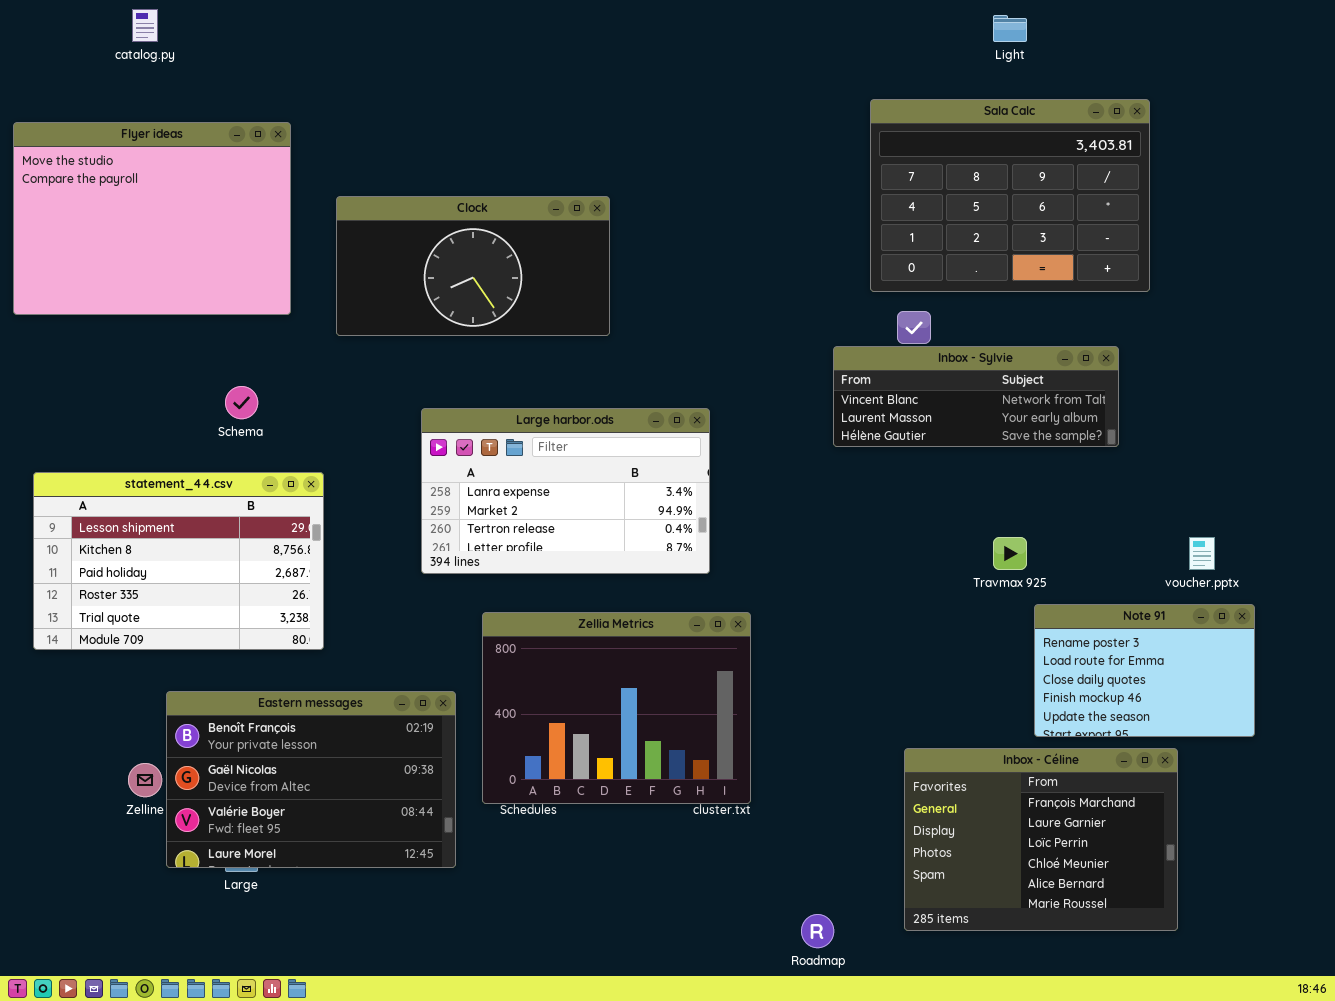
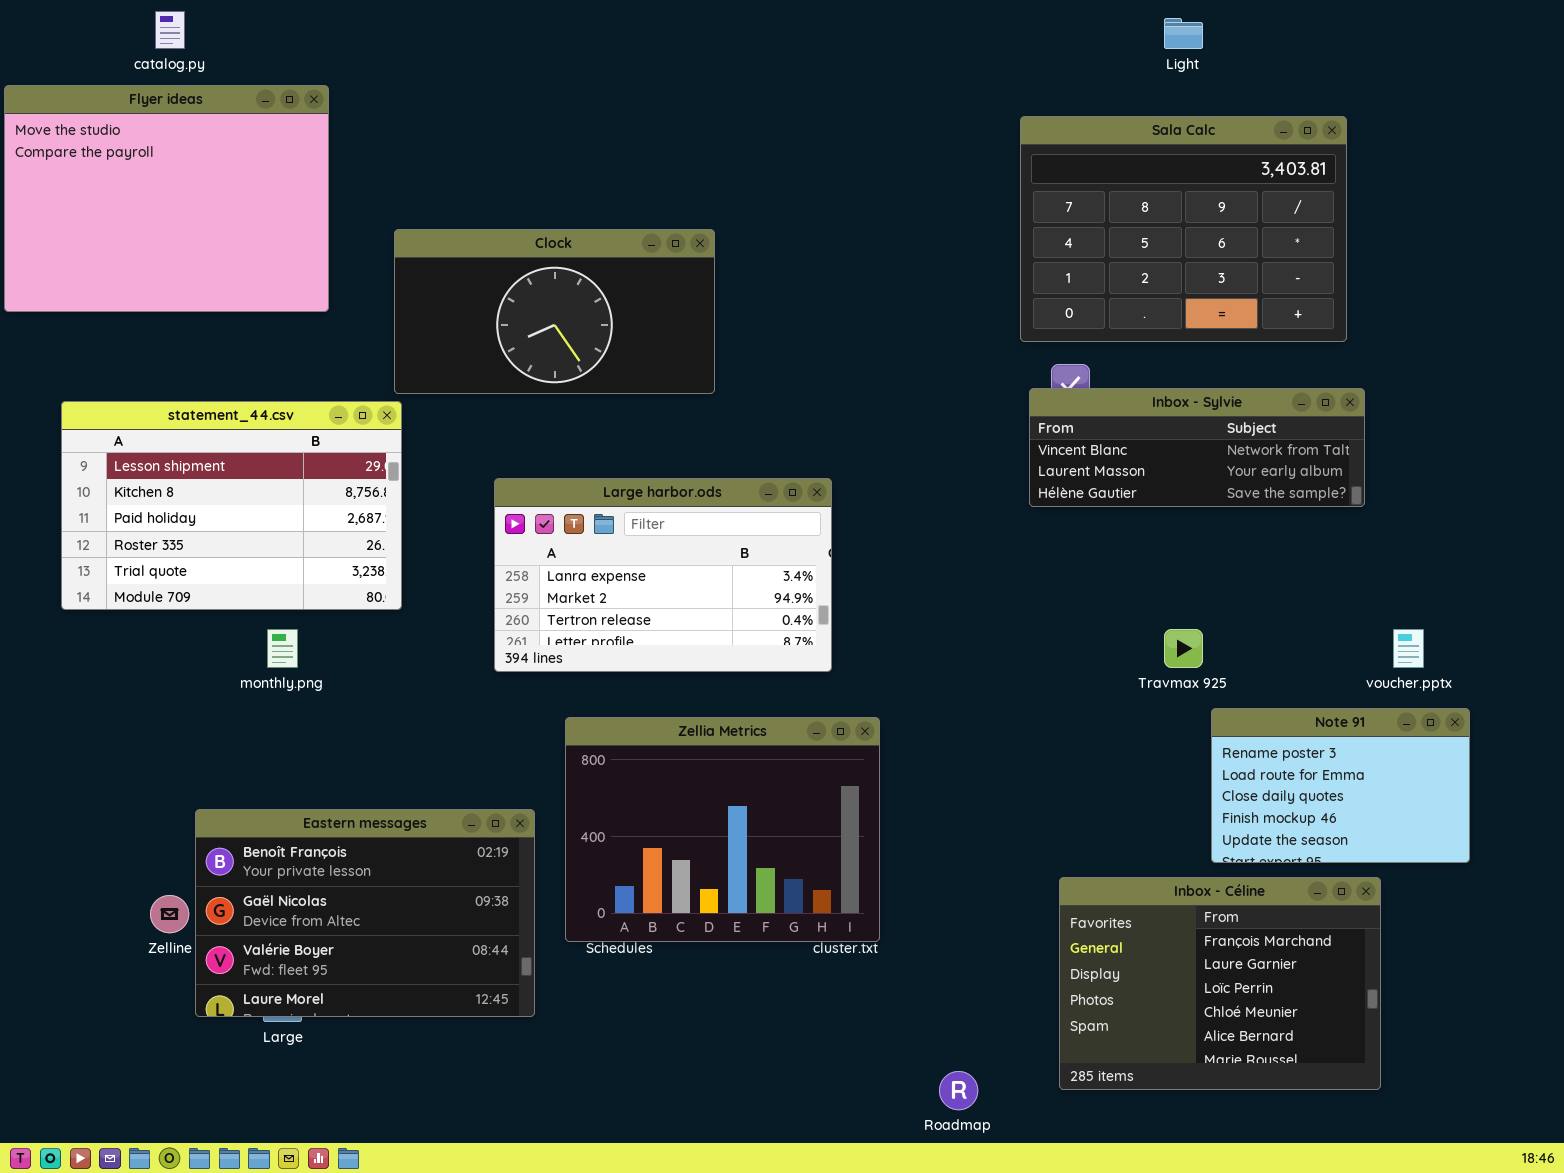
Flyer ideas: [13,122,291,315] -> [4,85,329,312], moved
Inbox - Sylvie: [833,346,1119,447] -> [1029,388,1365,507], moved
statement_44.csv: [33,472,324,650] -> [61,401,402,610], moved

